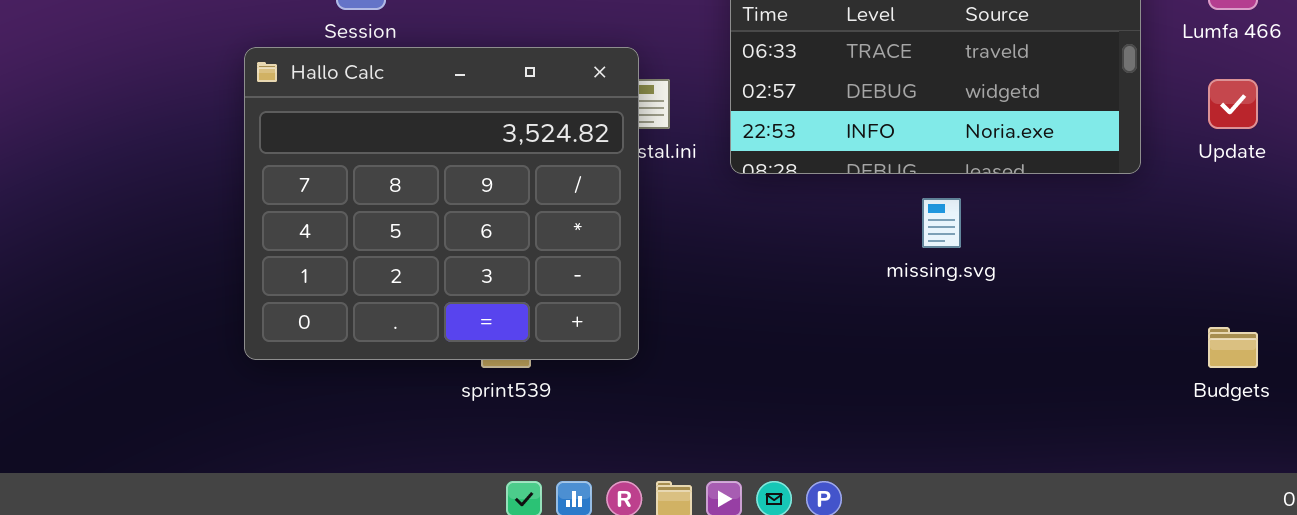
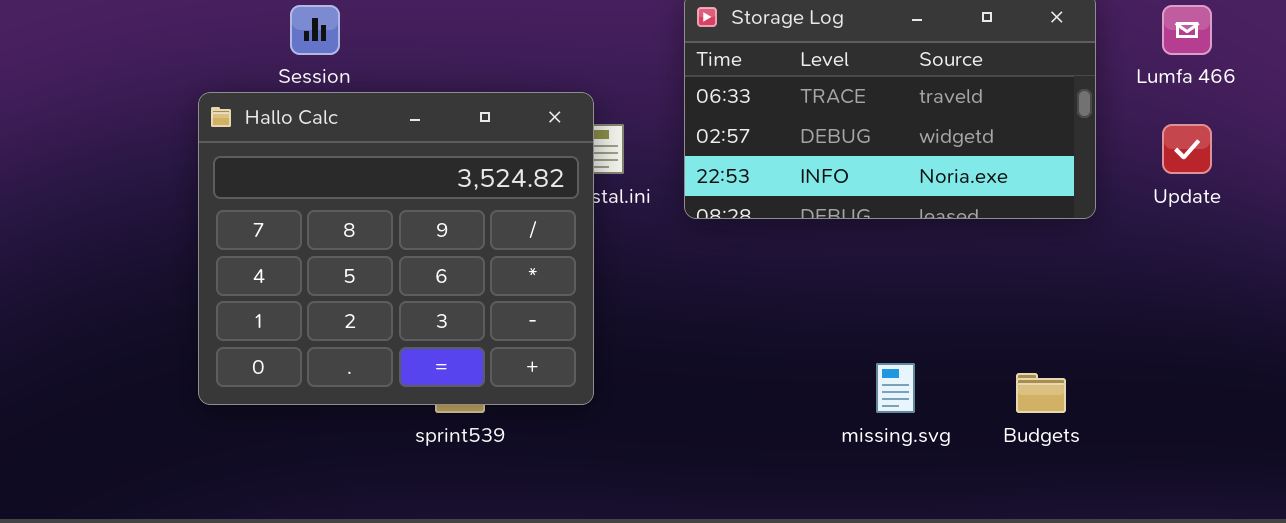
missing.svg: [922,198,961,248] -> [876,363,915,413], moved
Budgets: [1208,327,1258,368] -> [1016,373,1066,413], moved

